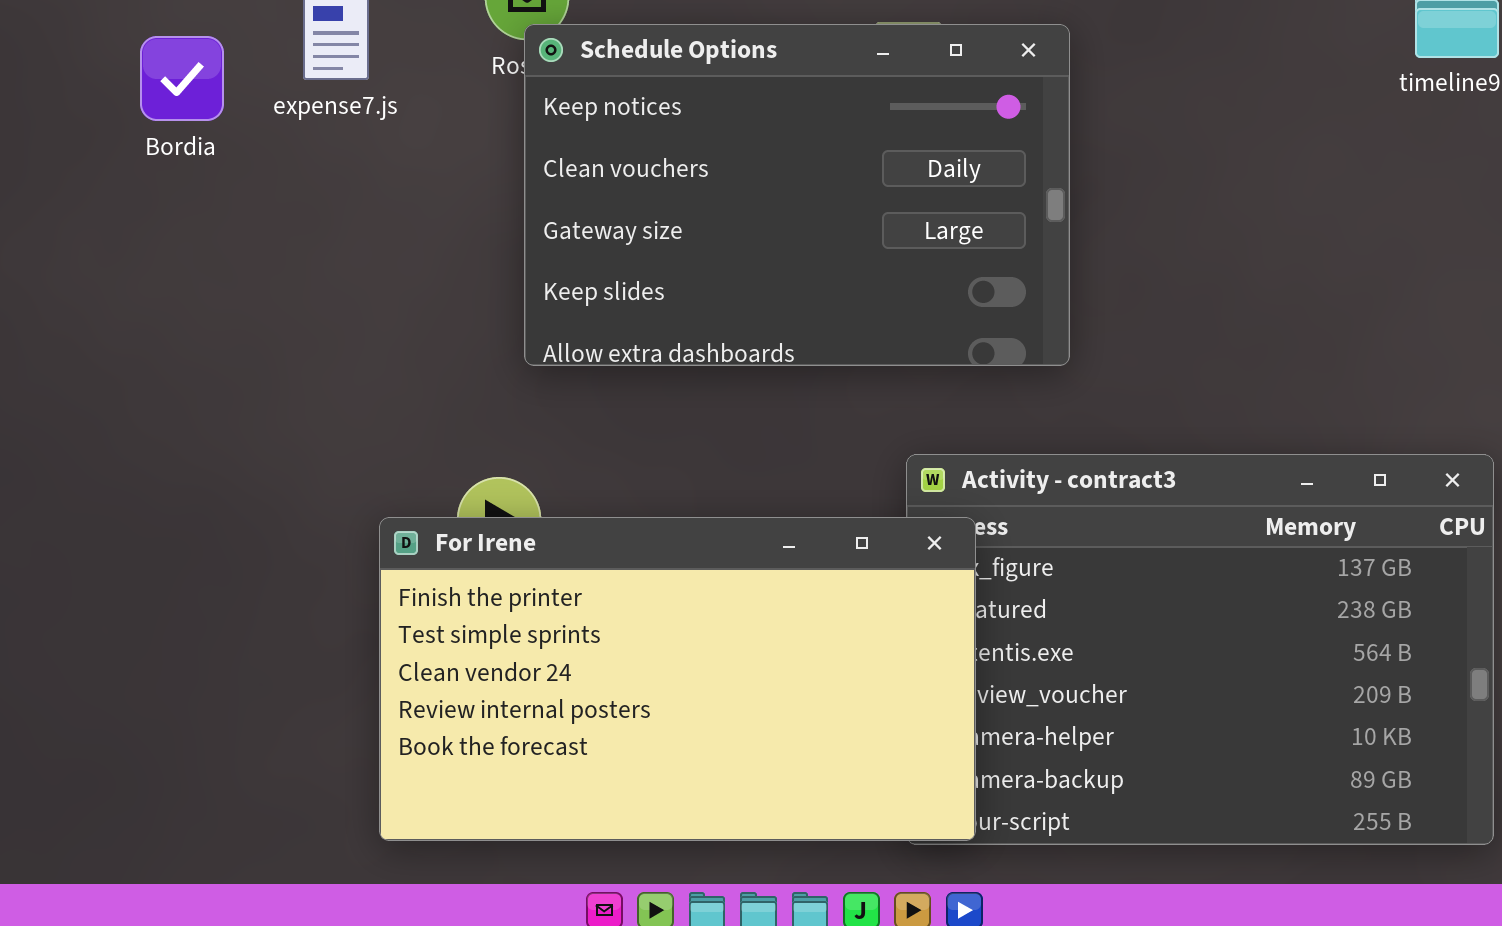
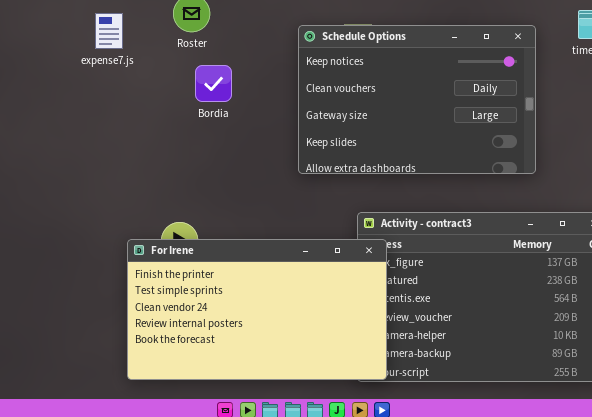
Schedule Options: [524,24,1070,366] -> [298,25,536,174], moved
Bordia: [140,36,224,121] -> [195,65,232,102], moved

